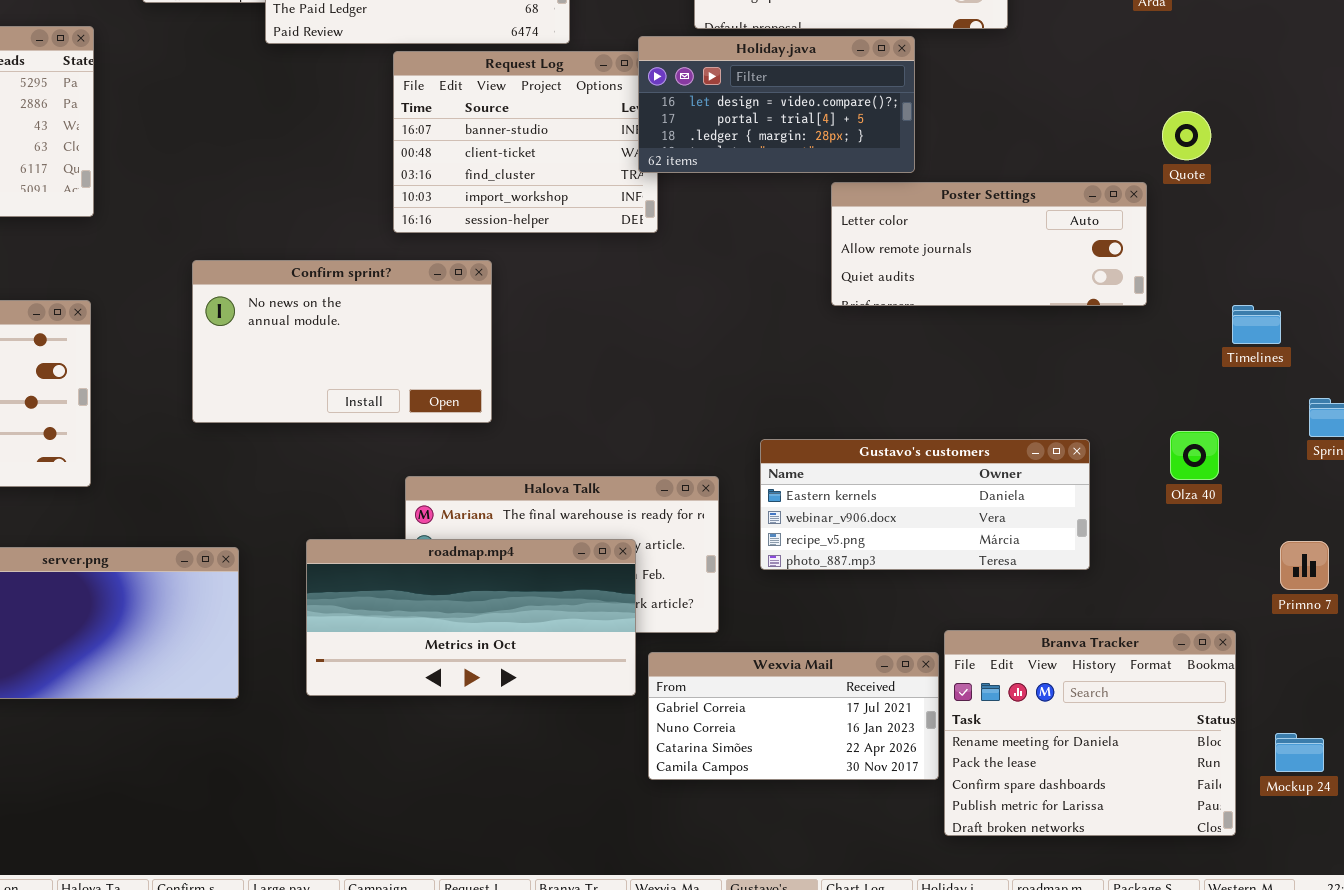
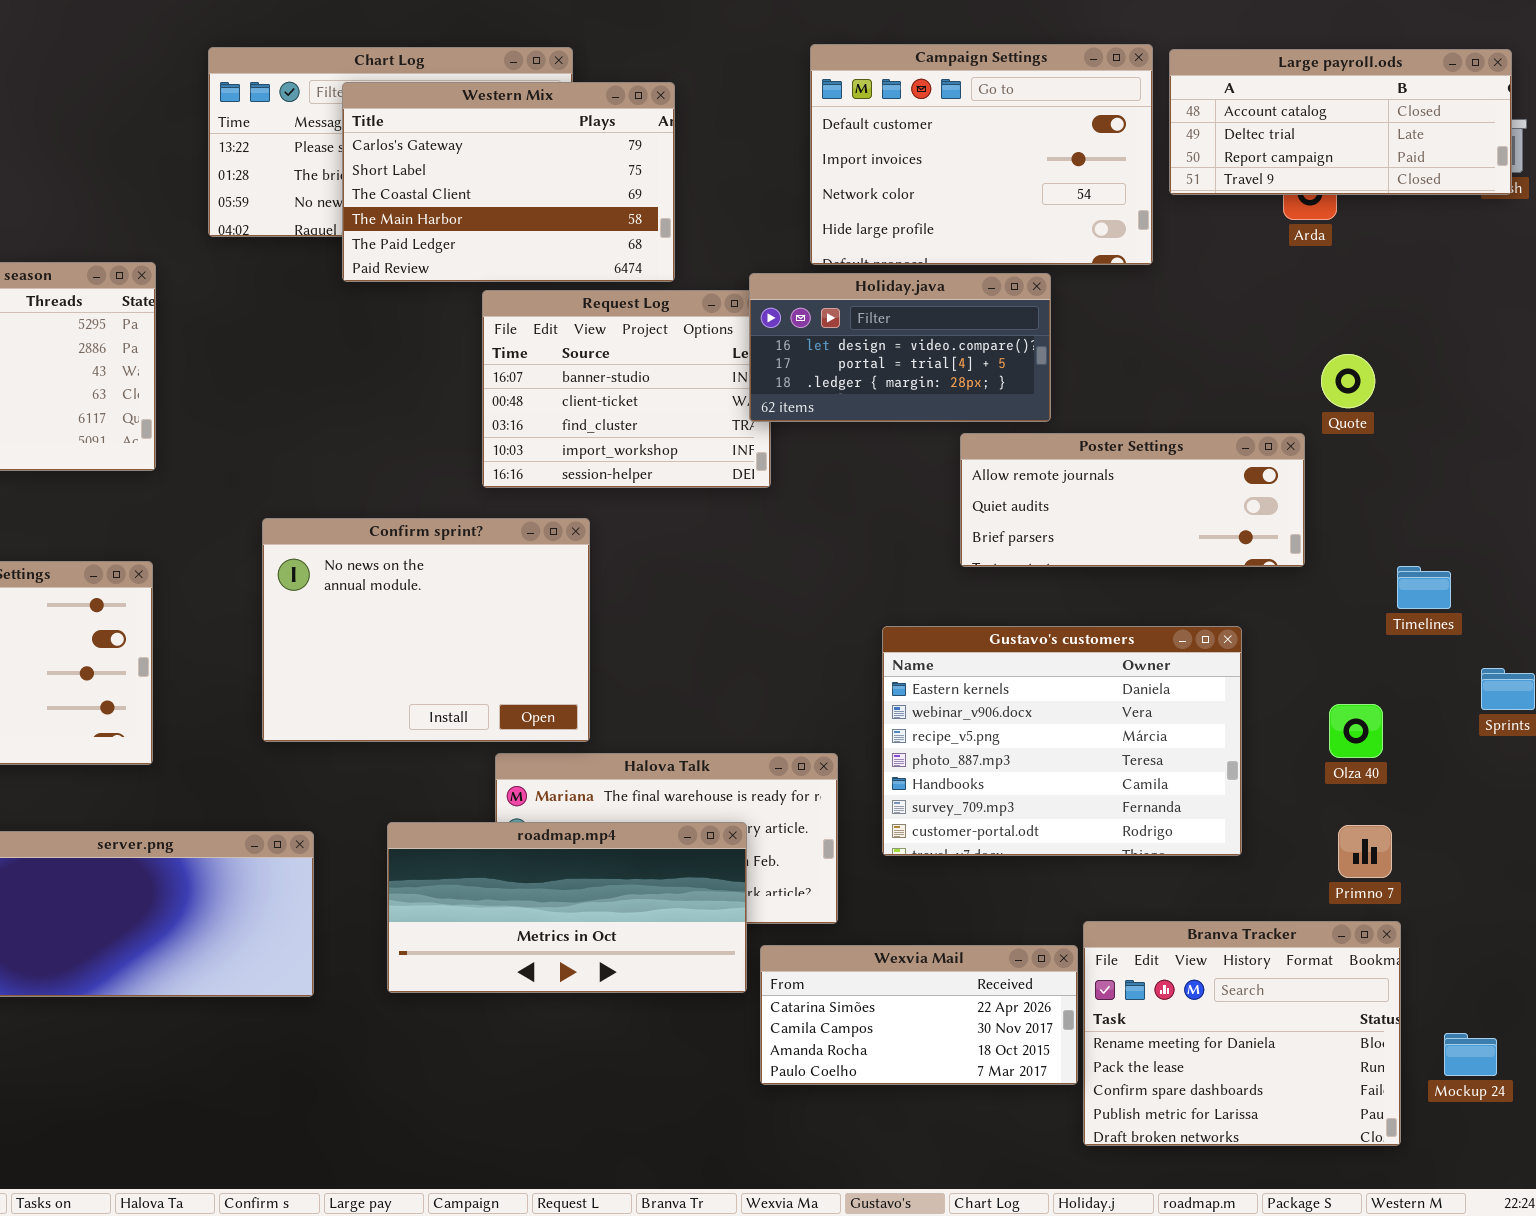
Poster Settings: [831,182,1147,306] -> [960,433,1305,567], scrolled down 1 row
Confirm sprint?: [192,260,492,423] -> [262,518,590,742], resized
Gustavo's customers: [760,439,1090,570] -> [882,626,1242,856], resized
Primno 7: [1280,541,1329,590] -> [1338,825,1392,878], moved
Wexvia Mail: [648,652,939,780] -> [760,945,1078,1085], scrolled down 2 rows

